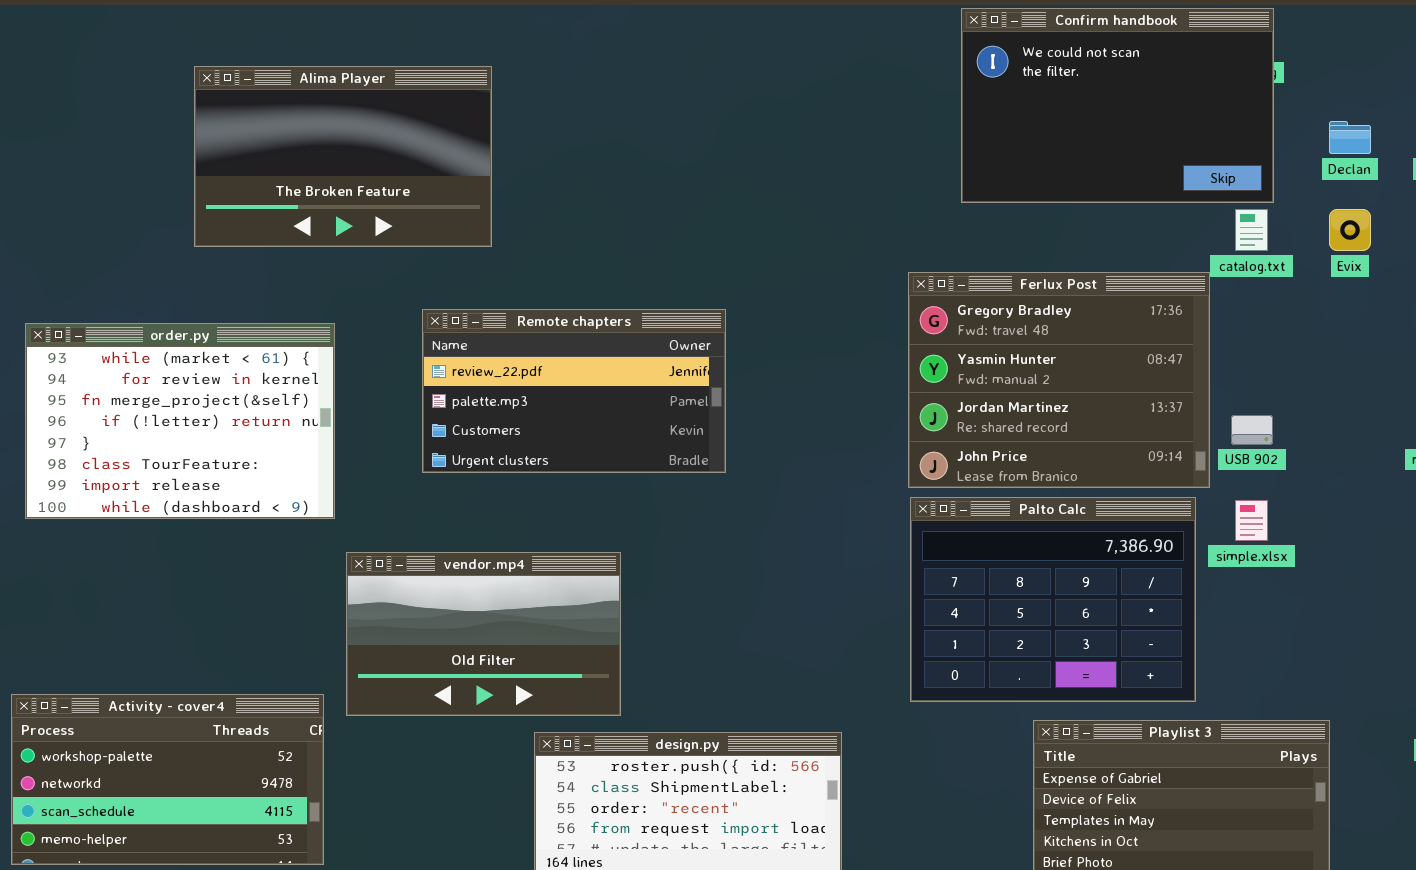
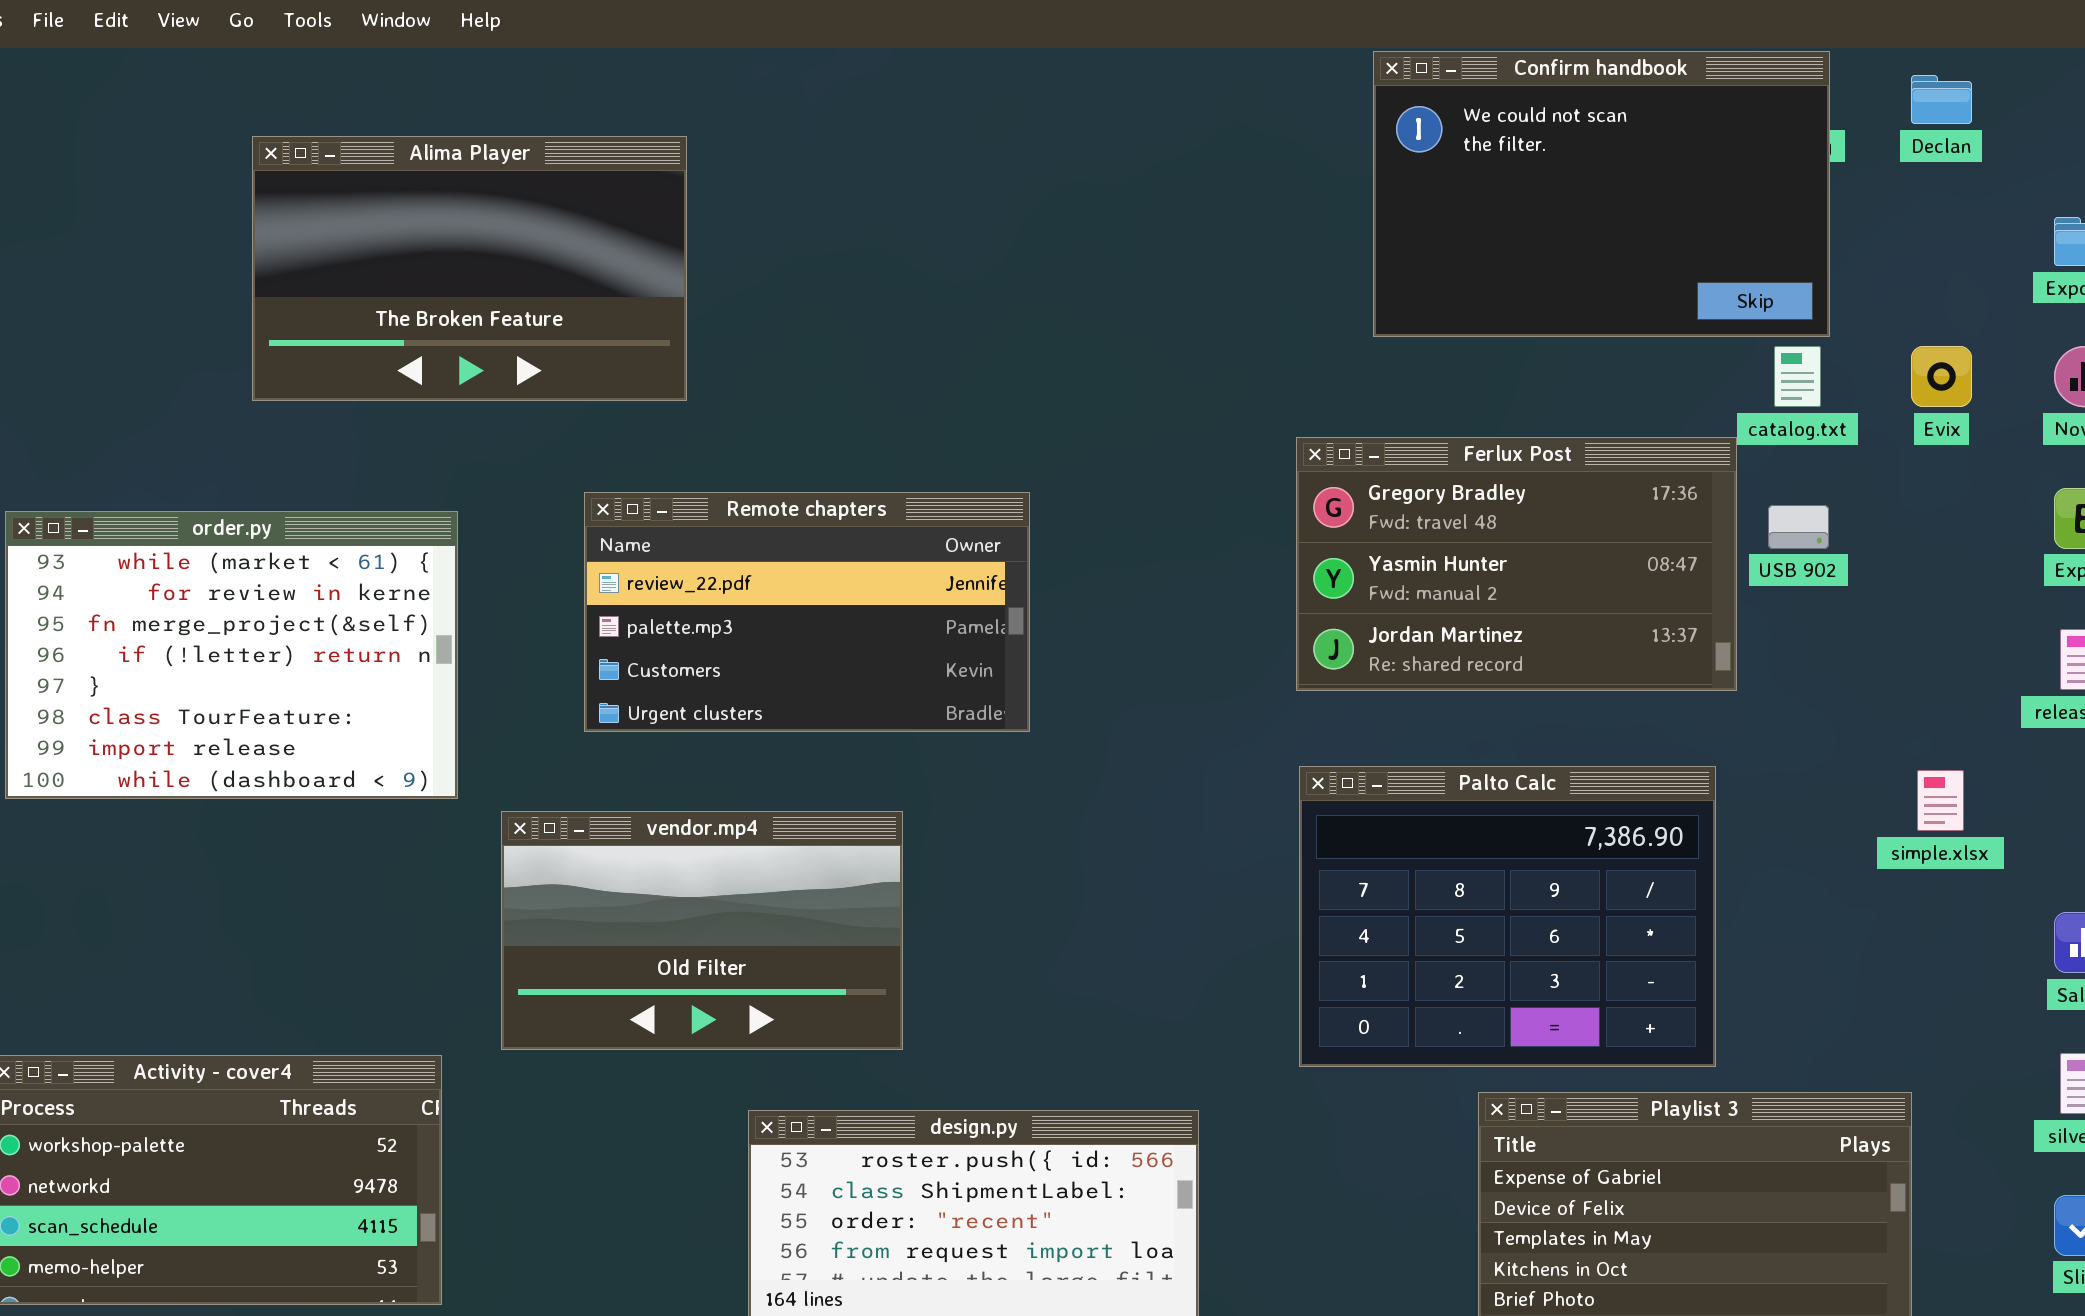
Declan: [1329,121,1371,154] -> [1911,75,1972,124], moved
Ferlux Post: [908,272,1210,488] -> [1296,437,1737,691], resized
USB 902: [1231,415,1273,445] -> [1768,505,1829,549], moved
simple.xlsx: [1235,500,1268,541] -> [1917,770,1964,831], moved
vendor.mp4: [346,552,621,716] -> [501,811,903,1050], moved

